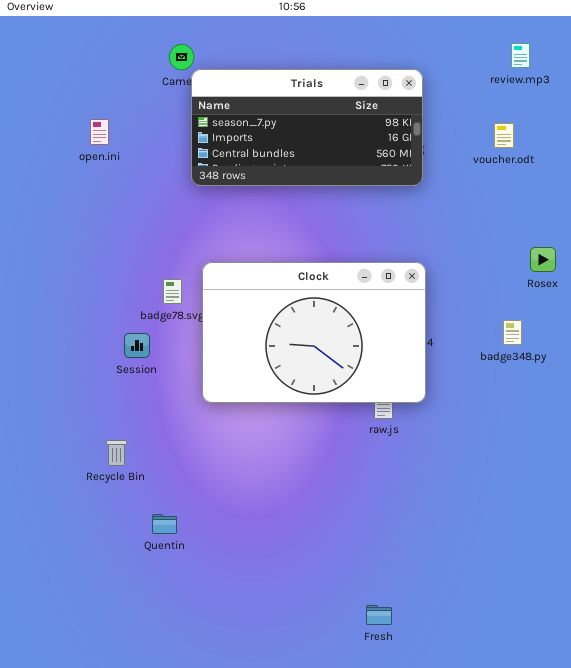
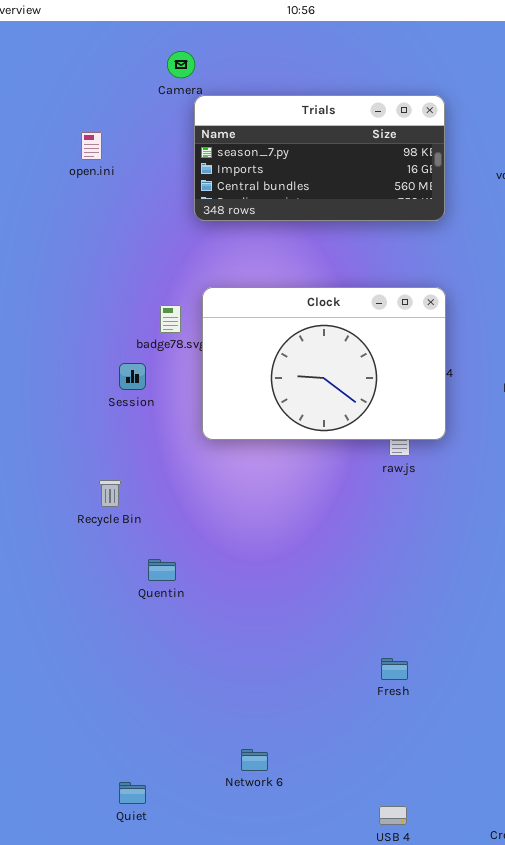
Trials: [191,69,423,186] -> [194,95,445,221], moved

